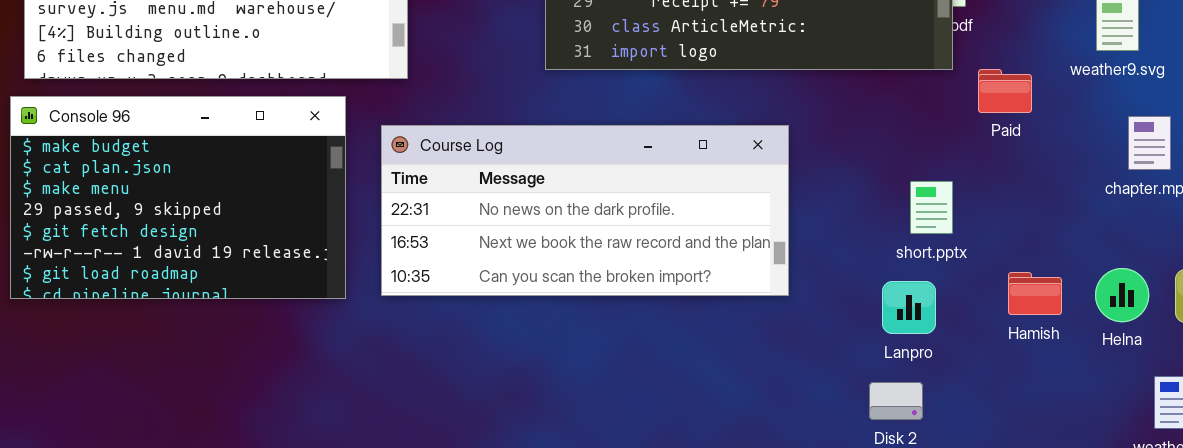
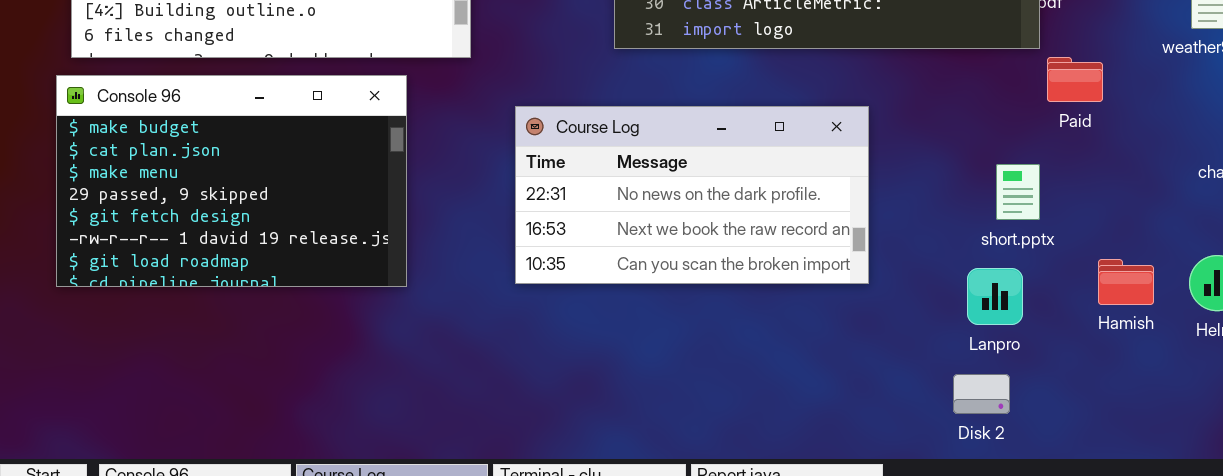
Paid: [978,69,1032,113] -> [1047,57,1103,102], moved
Course Log: [381,125,789,296] -> [515,106,869,284], resized

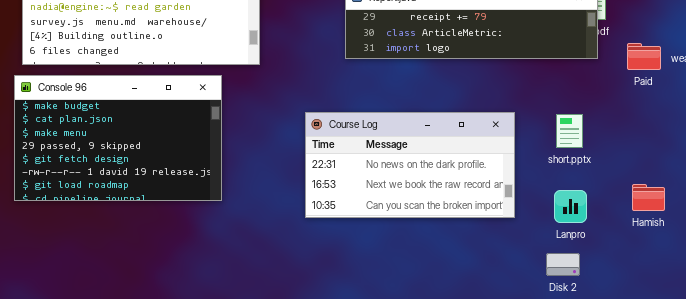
Paid: [1047,57,1103,102] -> [627,43,661,70], moved
Course Log: [515,106,869,284] -> [305,112,515,218], moved
short.pptx: [996,164,1040,220] -> [556,114,583,148], moved

